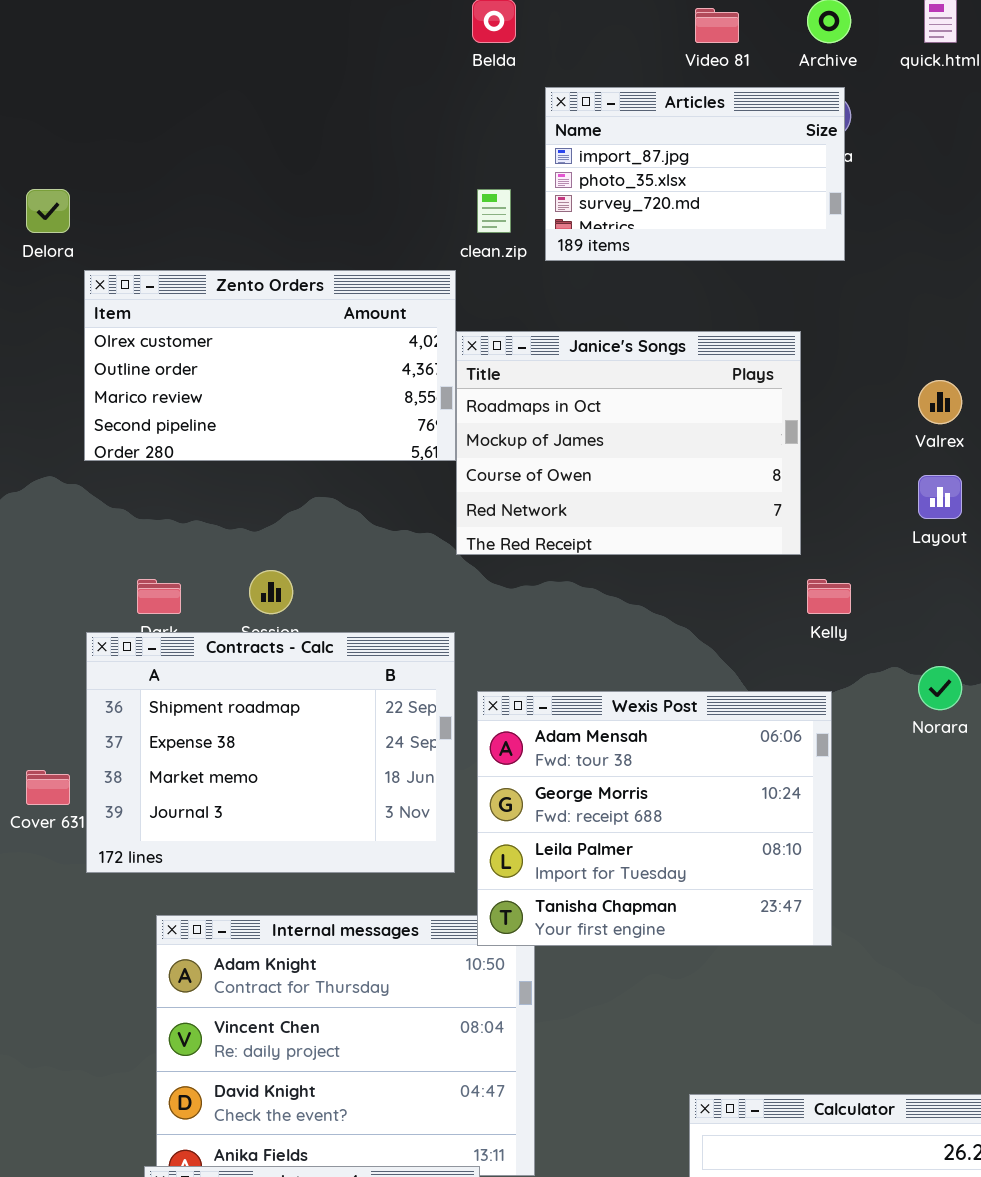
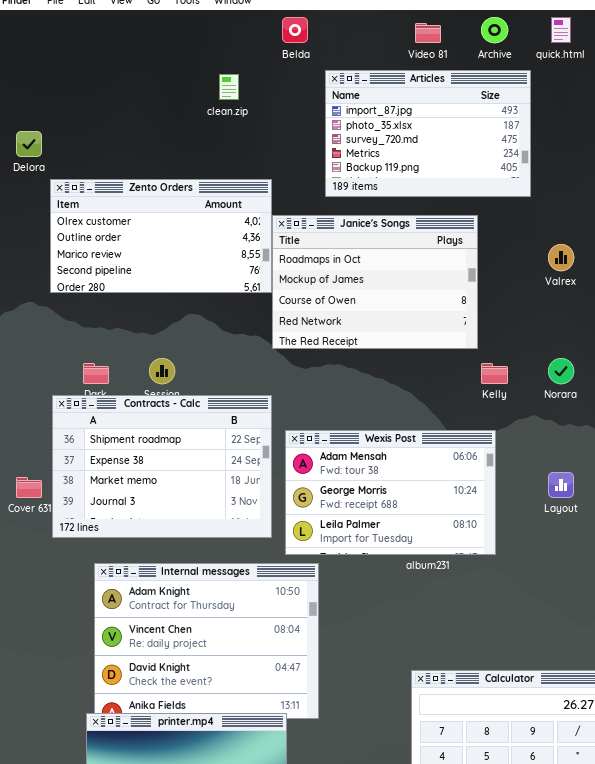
Articles: [545,87,845,261] -> [325,70,531,197], resized
clean.zip: [477,189,511,233] -> [219,74,239,100], moved
Layout: [918,475,962,519] -> [548,472,574,498], moved
Norara: [918,666,962,710] -> [548,358,574,384], moved
Wexis Post: [477,691,832,946] -> [285,430,496,555], resized

